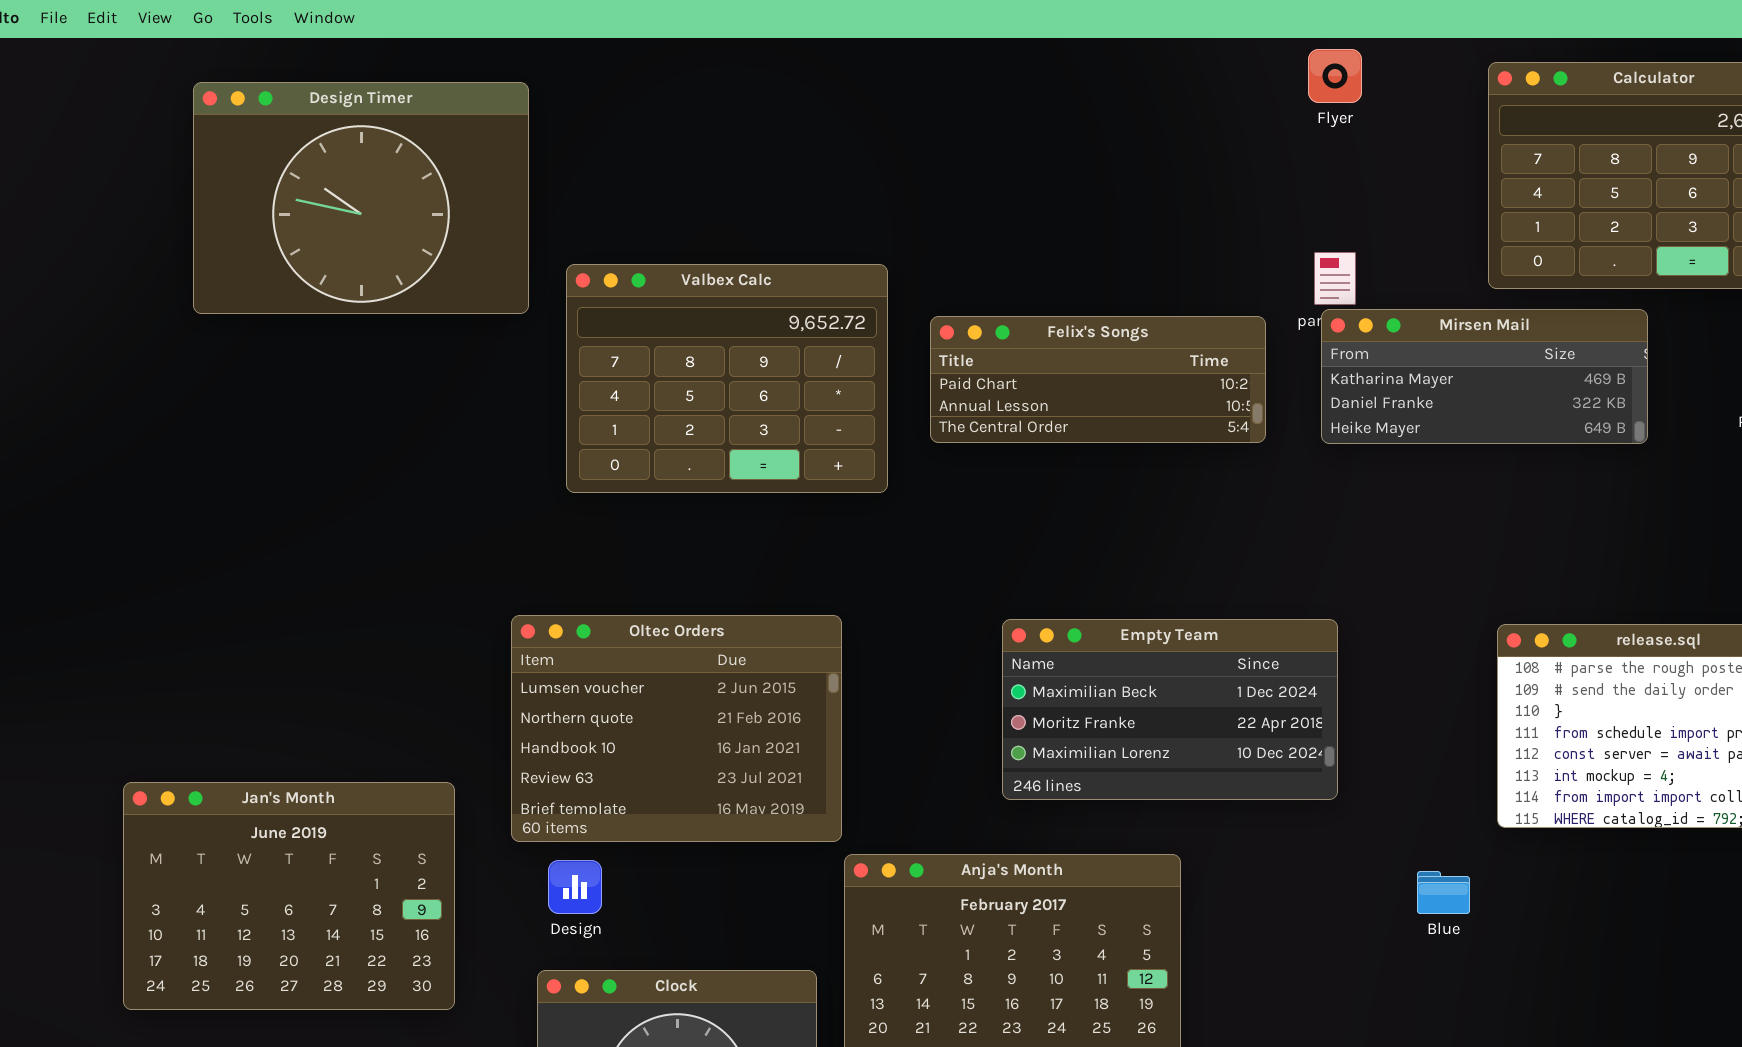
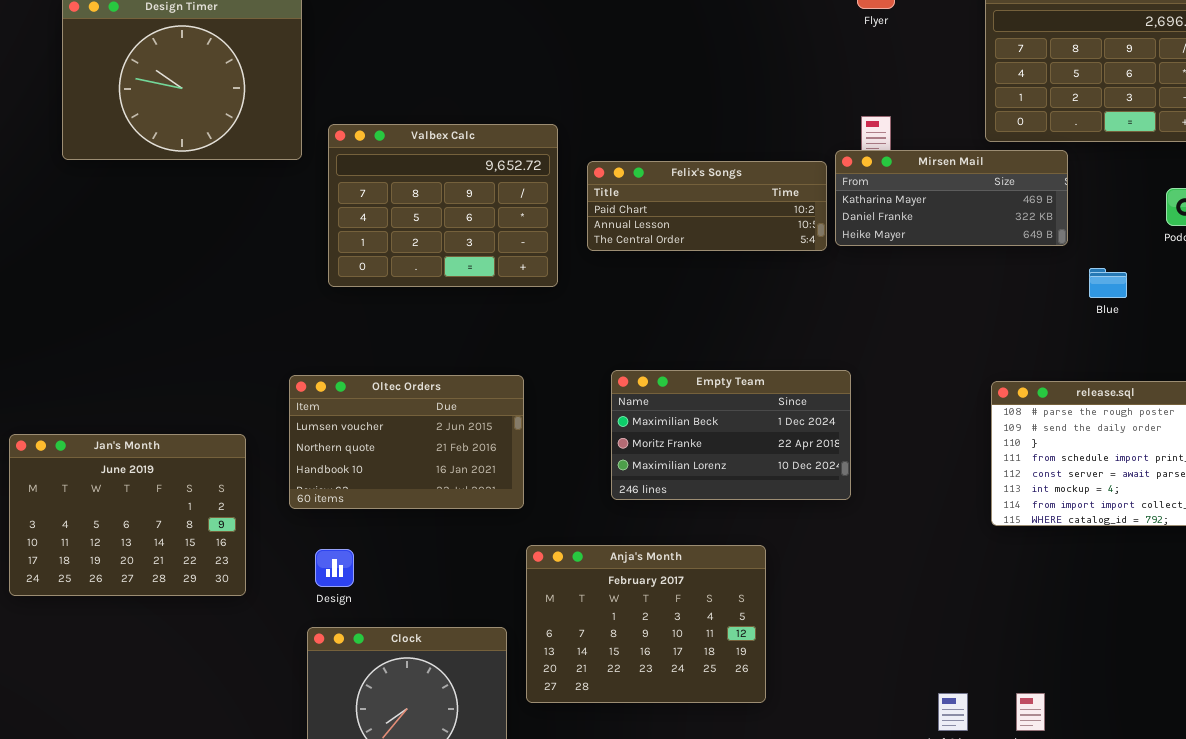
Mirsen Mail: [1321,309,1648,444] -> [835,150,1068,246], moved
Oltec Orders: [511,615,842,842] -> [289,375,524,509], resized
Empty Team: [1002,619,1338,800] -> [611,370,851,500], moved
Jan's Month: [123,782,455,1010] -> [9,434,246,596], moved
Blue: [1417,871,1470,914] -> [1089,268,1127,298], moved

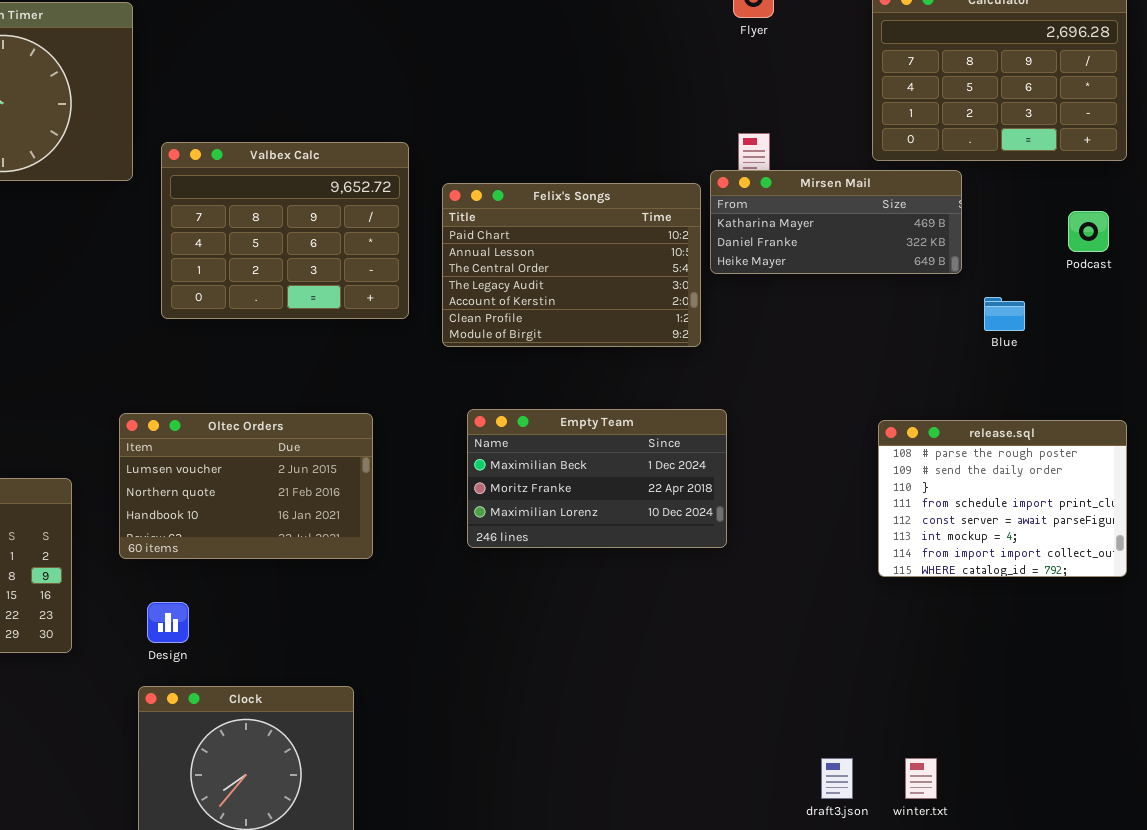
Felix's Songs: [587,161,827,251] -> [442,183,701,347], resized
Anja's Month: [526,545,766,703] -> none, closed

